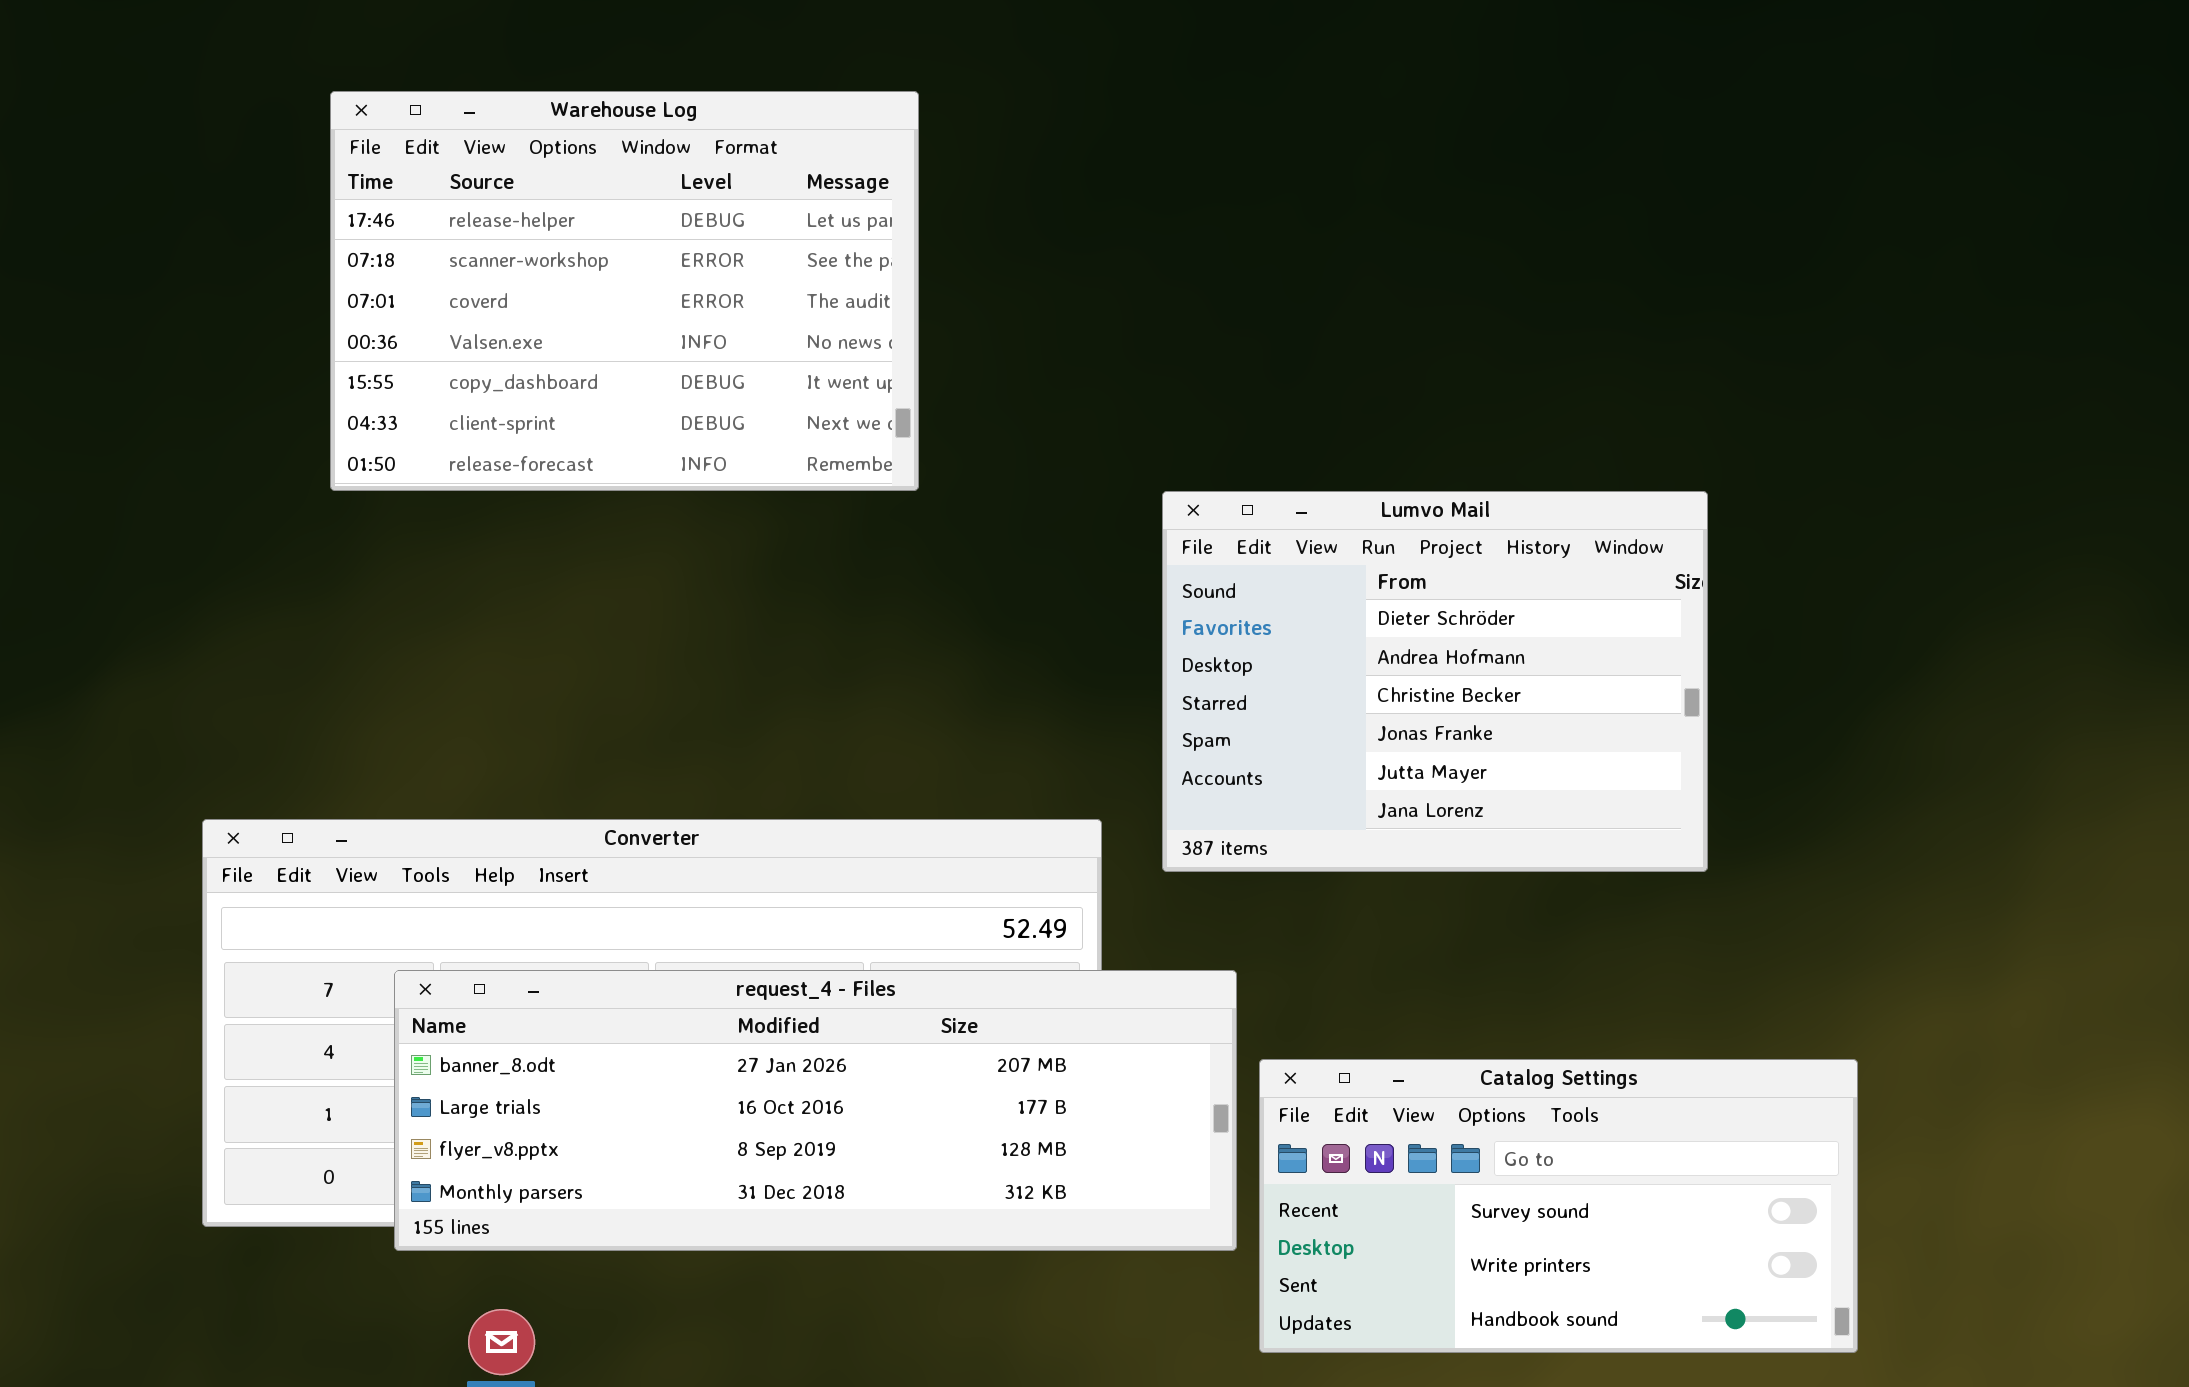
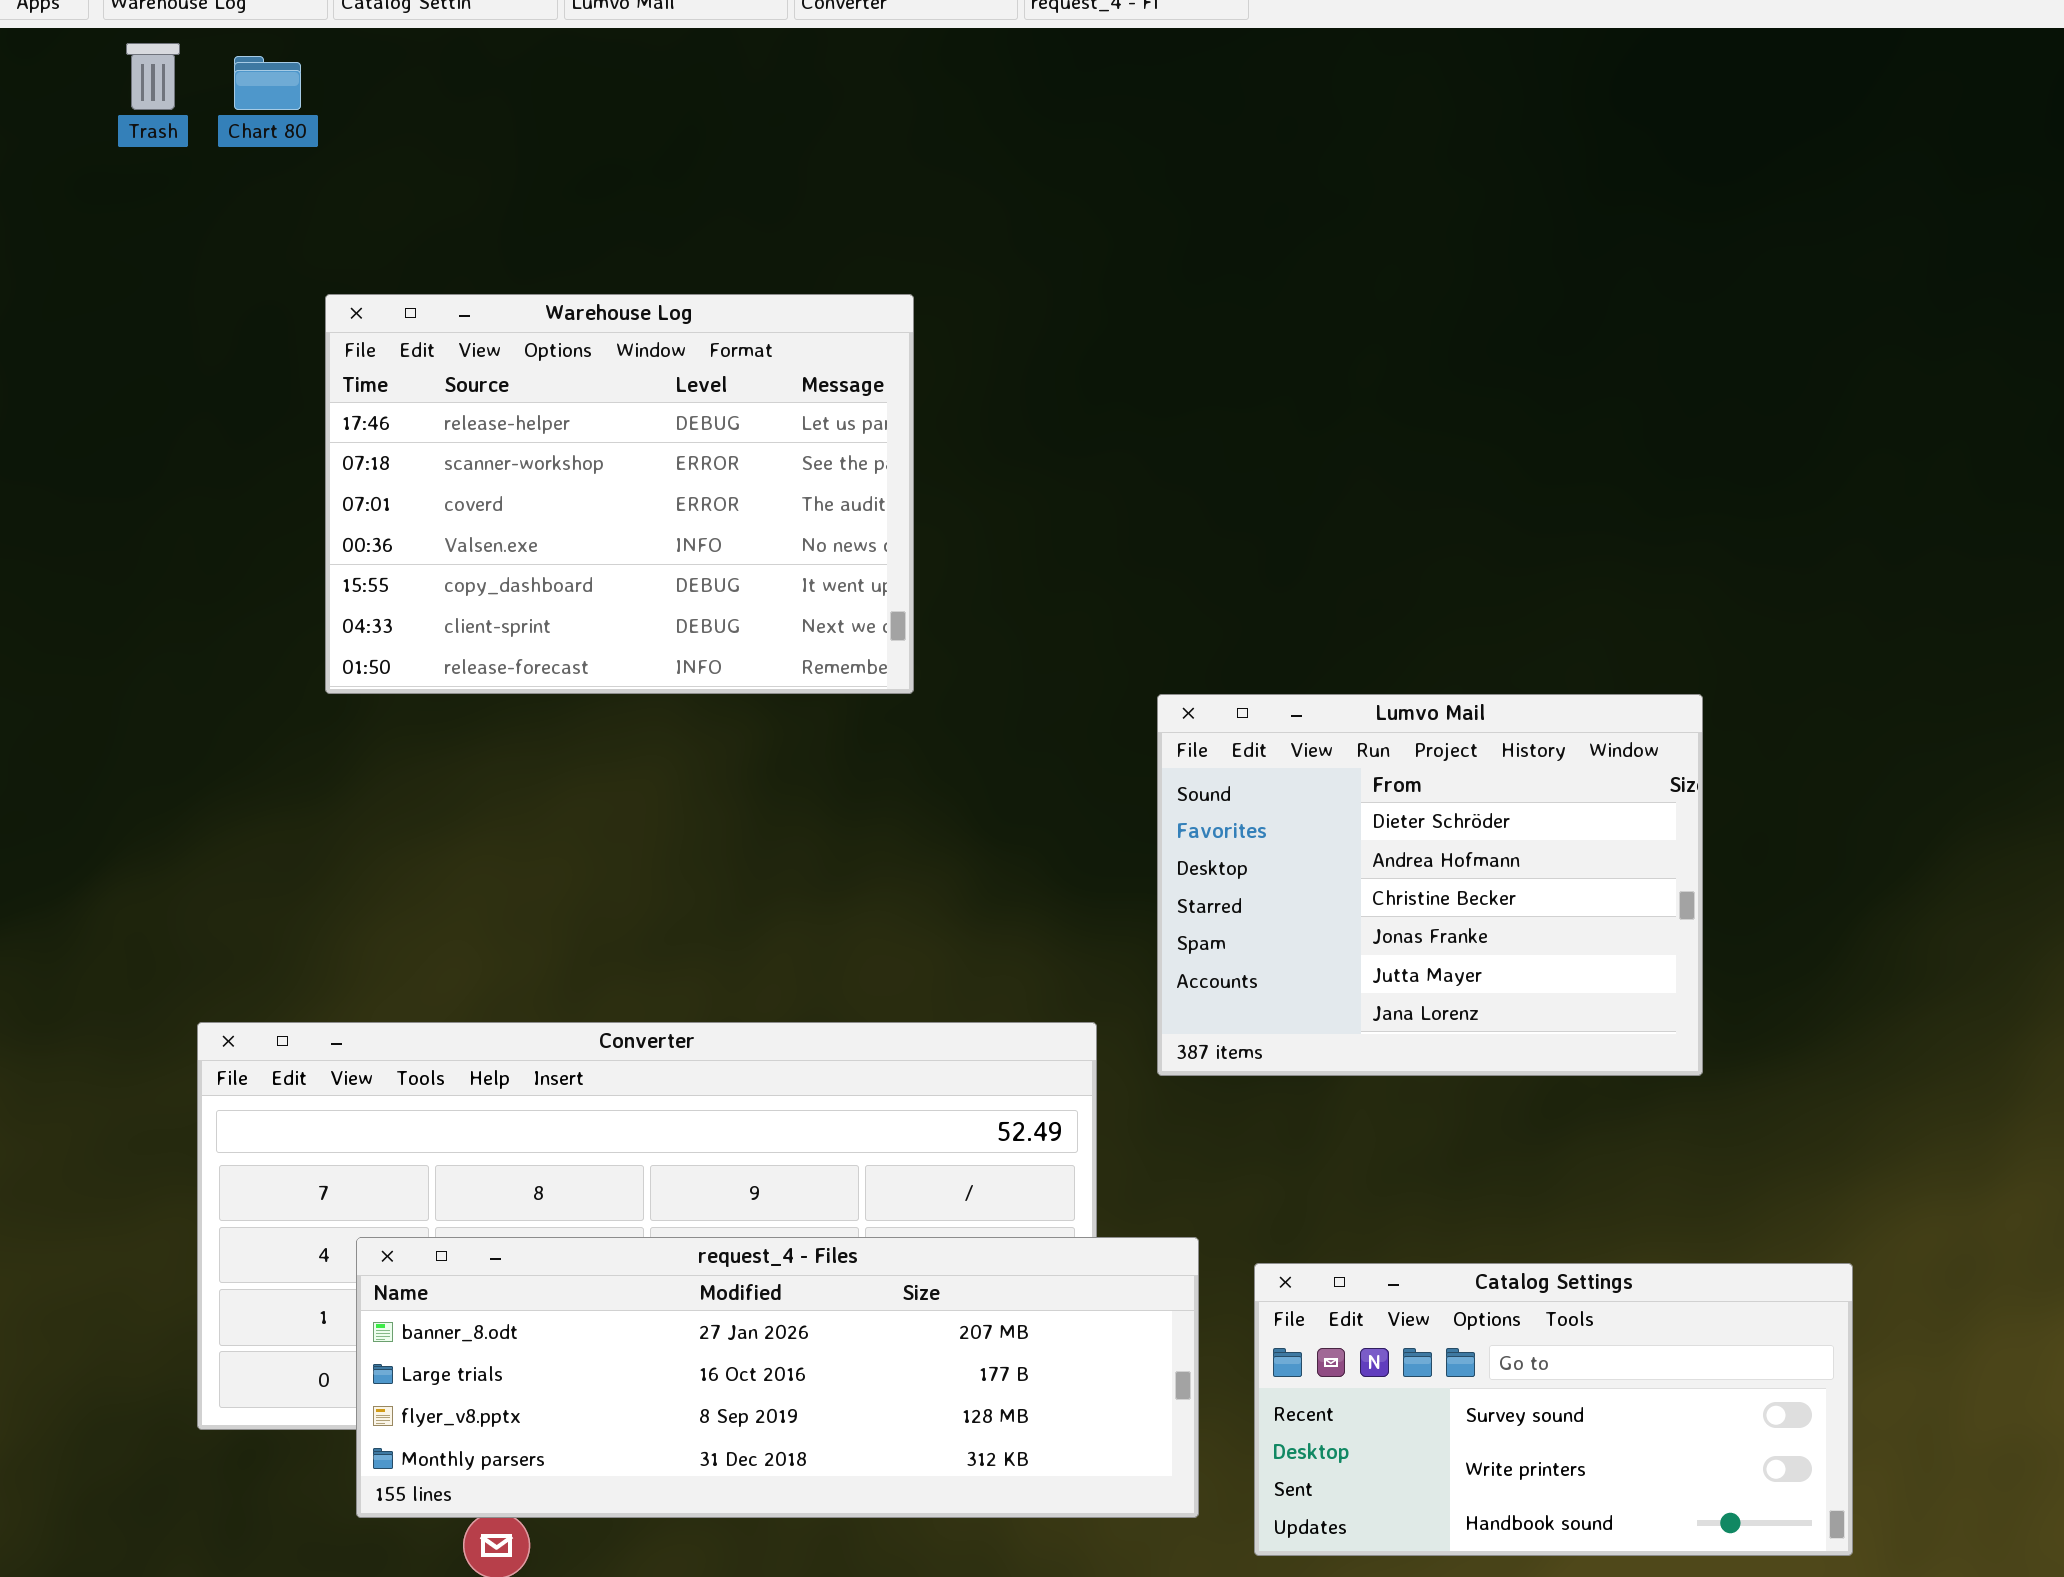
request_4 - Files: [394,970,1237,1251] -> [356,1237,1199,1518], moved

